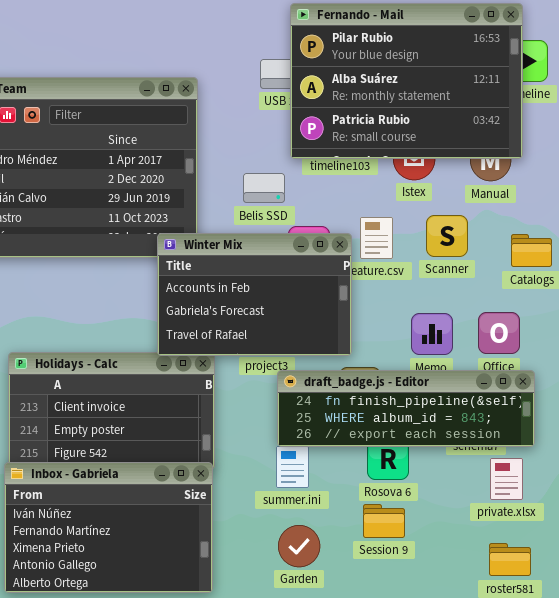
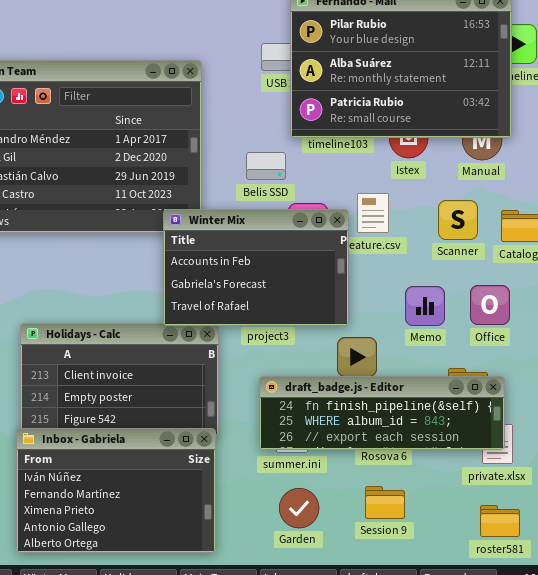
Scanner: [426,215,468,257] -> [438,200,478,240], moved
draft_badge.js - Editor: [277,370,535,447] -> [259,376,505,450], moved
Session 9: [363,504,405,538] -> [365,486,405,519], moved

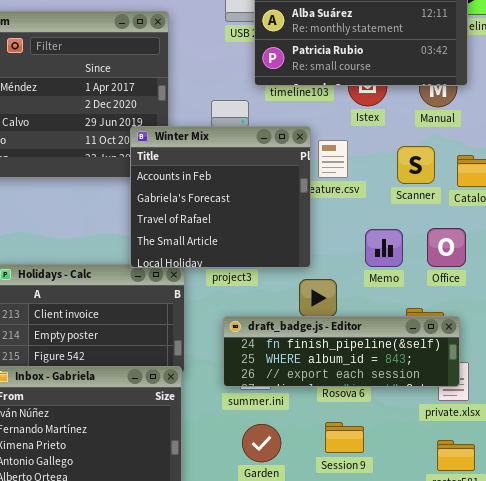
Winter Mix: [163,209,349,326] -> [130,126,311,268], resized

